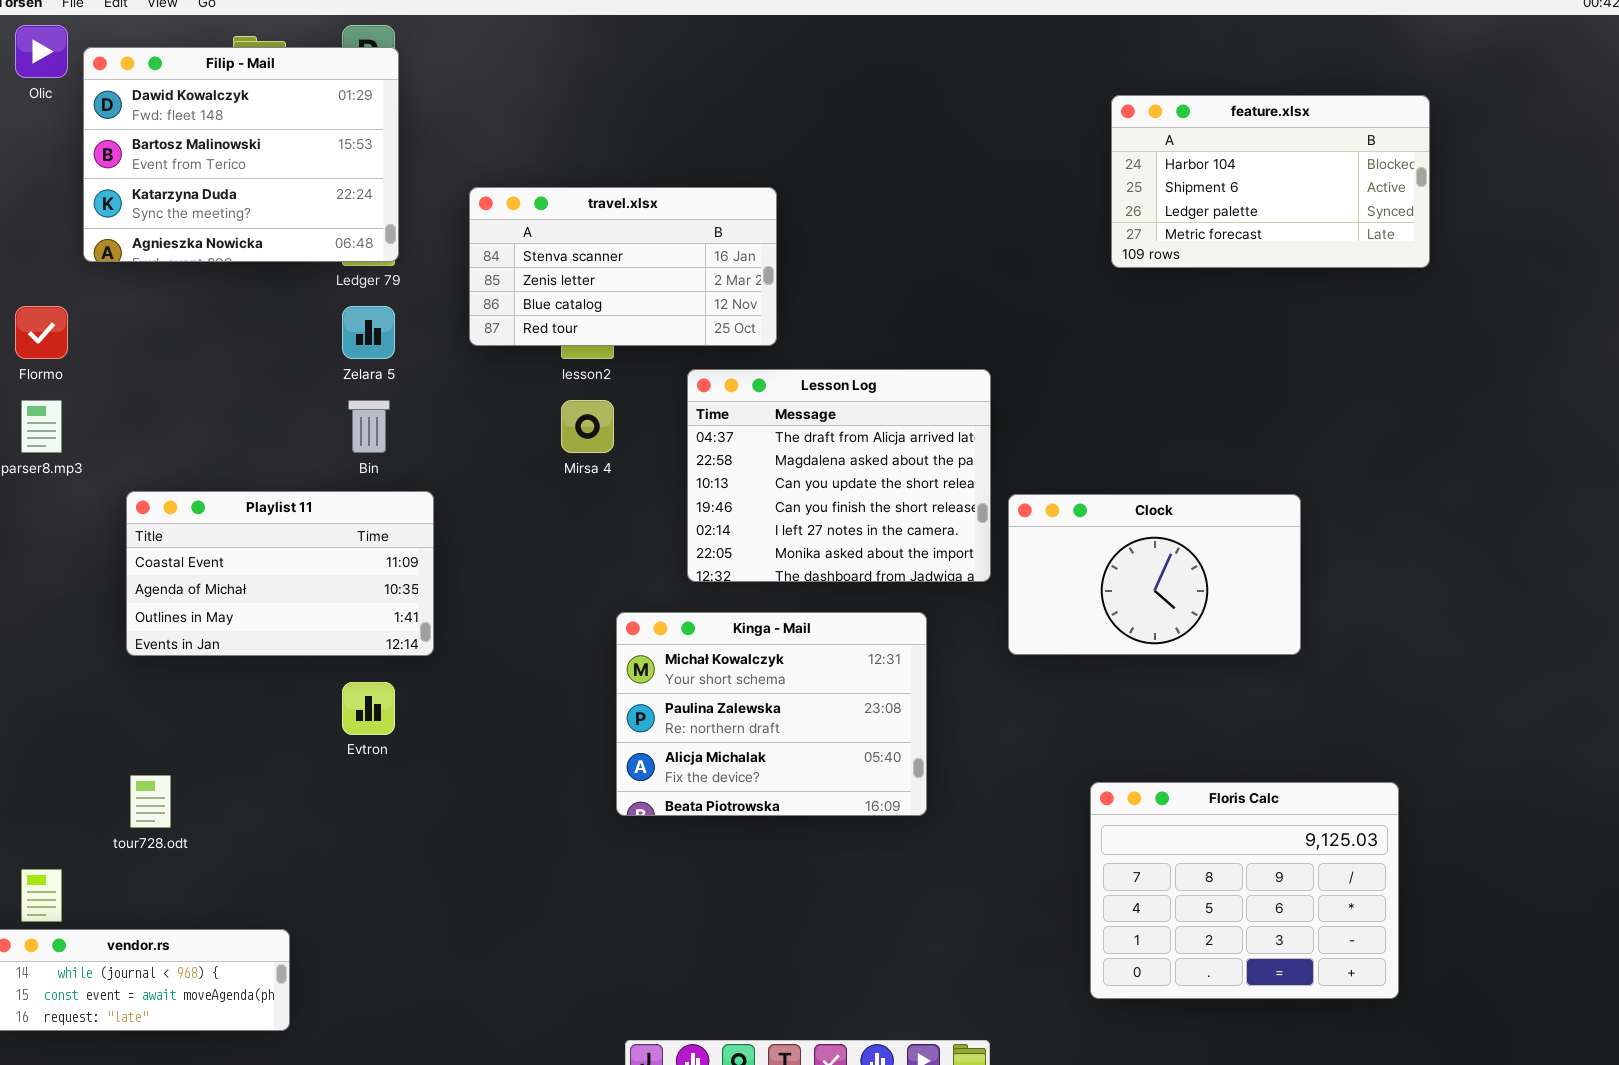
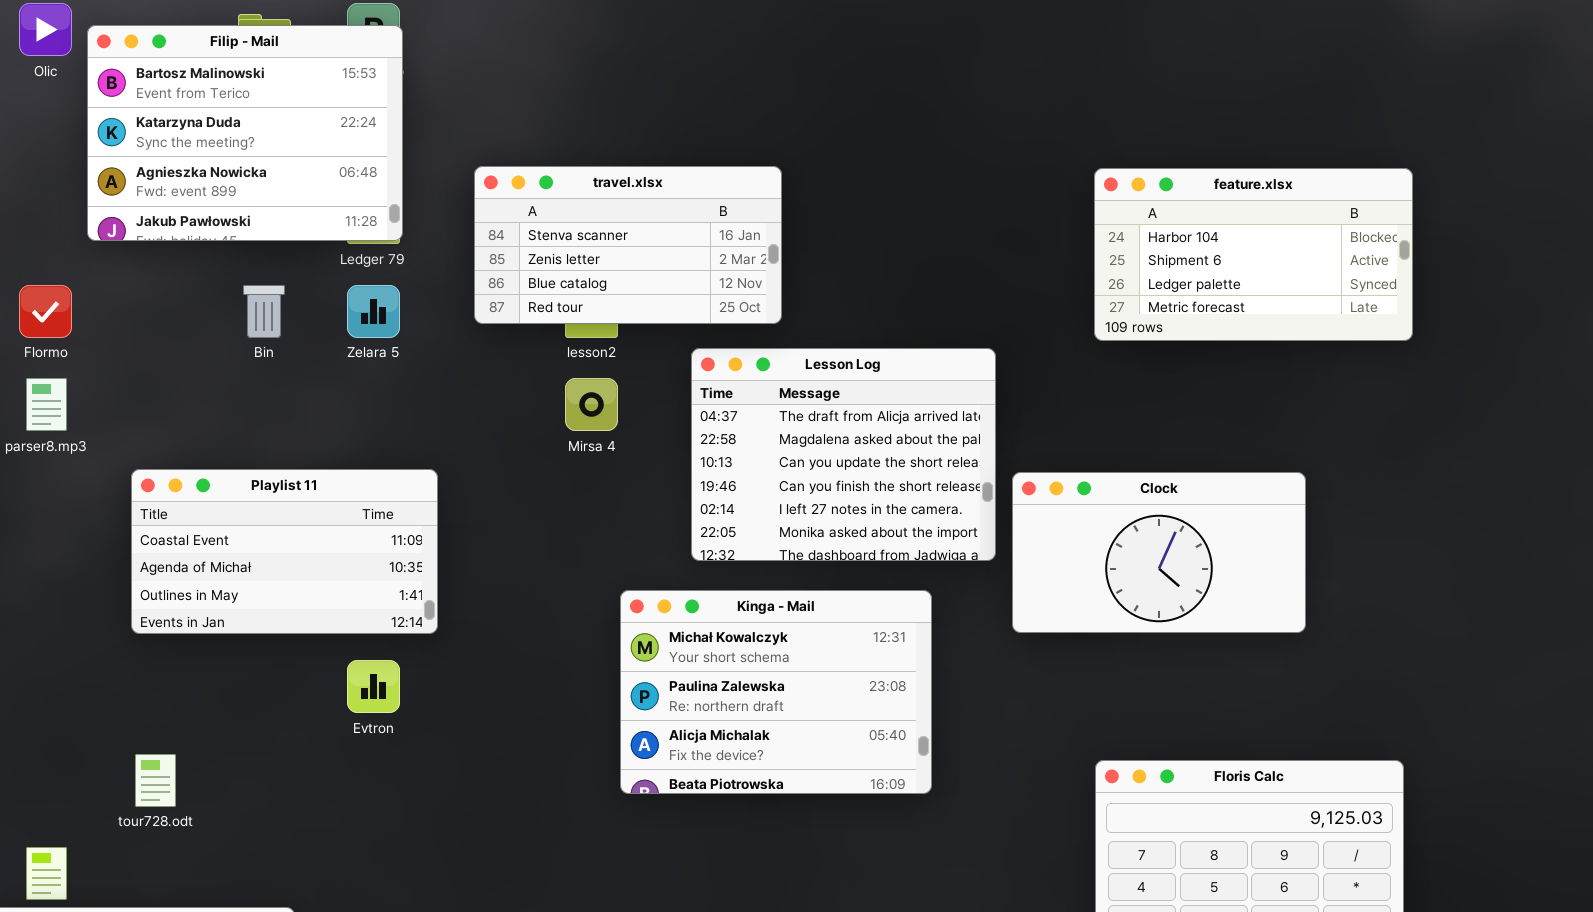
Filip - Mail: [83,47,399,262] -> [87,25,403,241], scrolled down 1 row
feature.xlsx: [1111,95,1430,268] -> [1094,168,1413,341], moved
Bin: [348,400,390,453] -> [243,285,285,338], moved

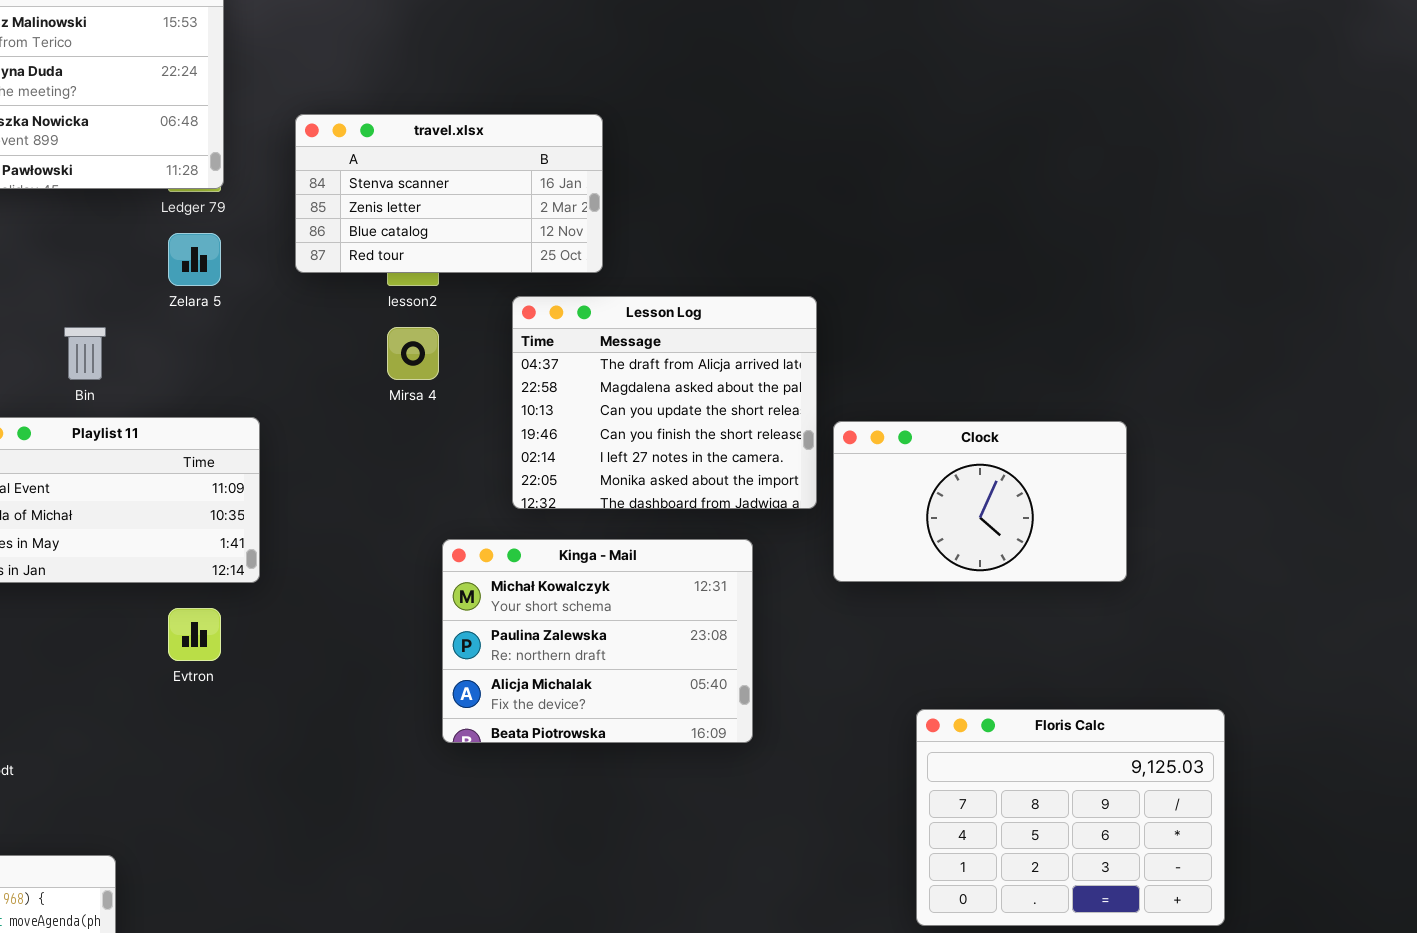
feature.xlsx: [1094,168,1413,341] -> none, closed
Bin: [243,285,285,338] -> [64,327,106,380], moved

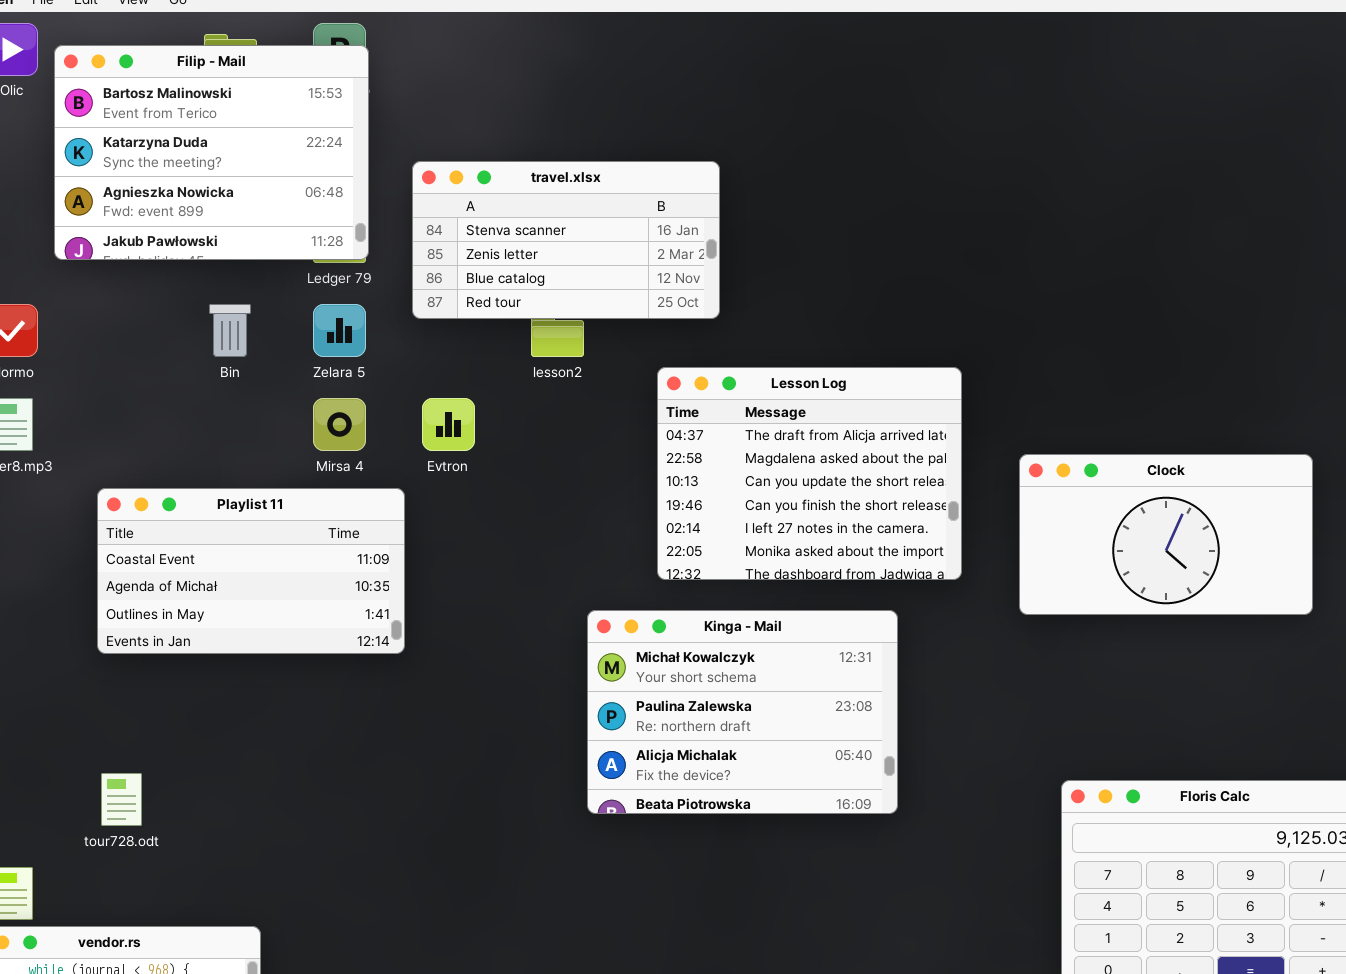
travel.xlsx: [295,114,603,273] -> [412,161,720,319], moved
Bin: [64,327,106,380] -> [209,304,251,357], moved
Mirsa 4: [387,327,439,380] -> [313,398,366,451], moved
Clock: [833,421,1127,582] -> [1019,454,1313,615], moved
Evtron: [168,608,221,661] -> [422,398,475,451], moved

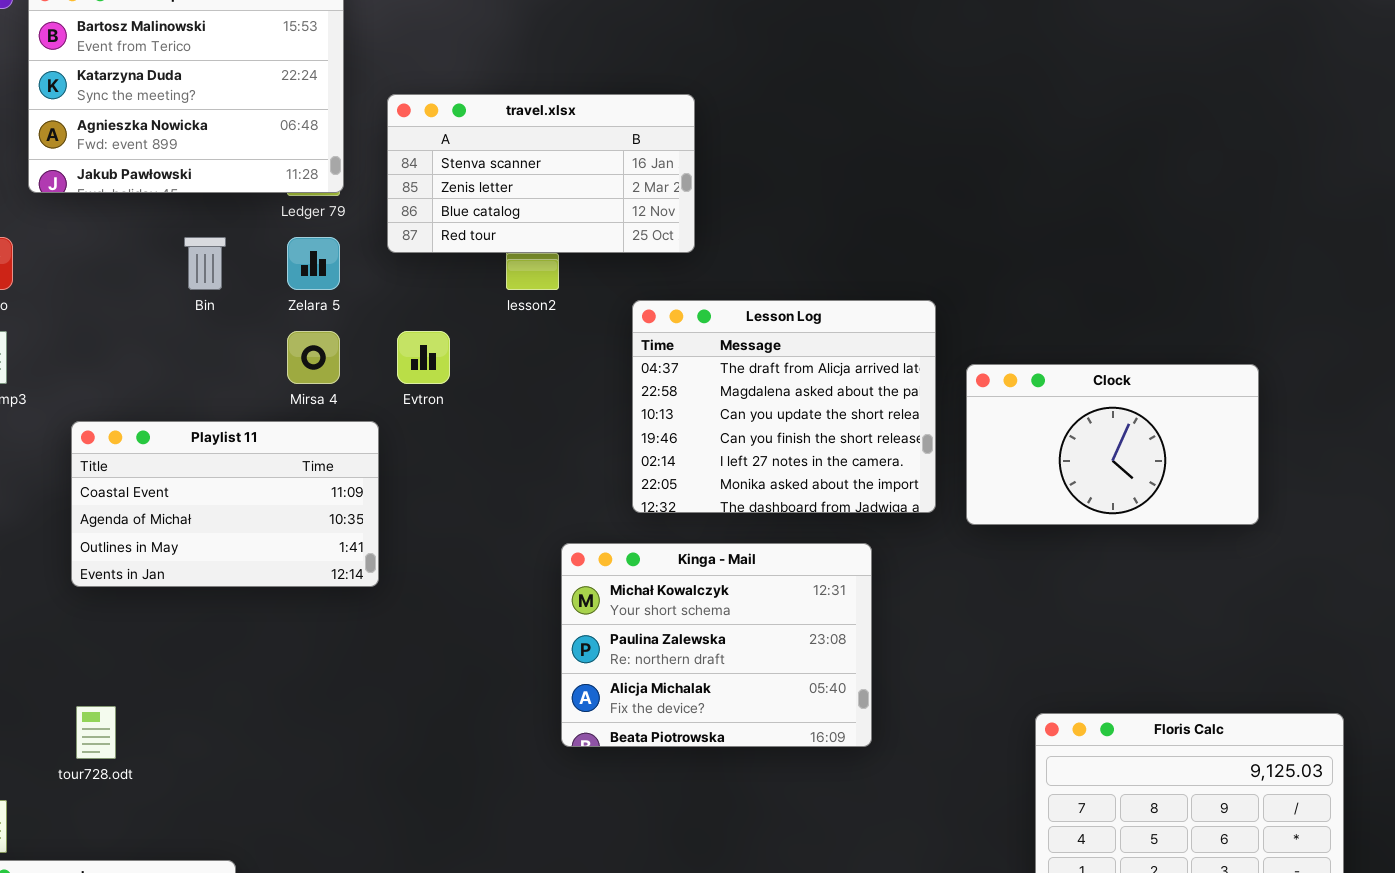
Clock: [1019,454,1313,615] -> [966,364,1259,525], moved

